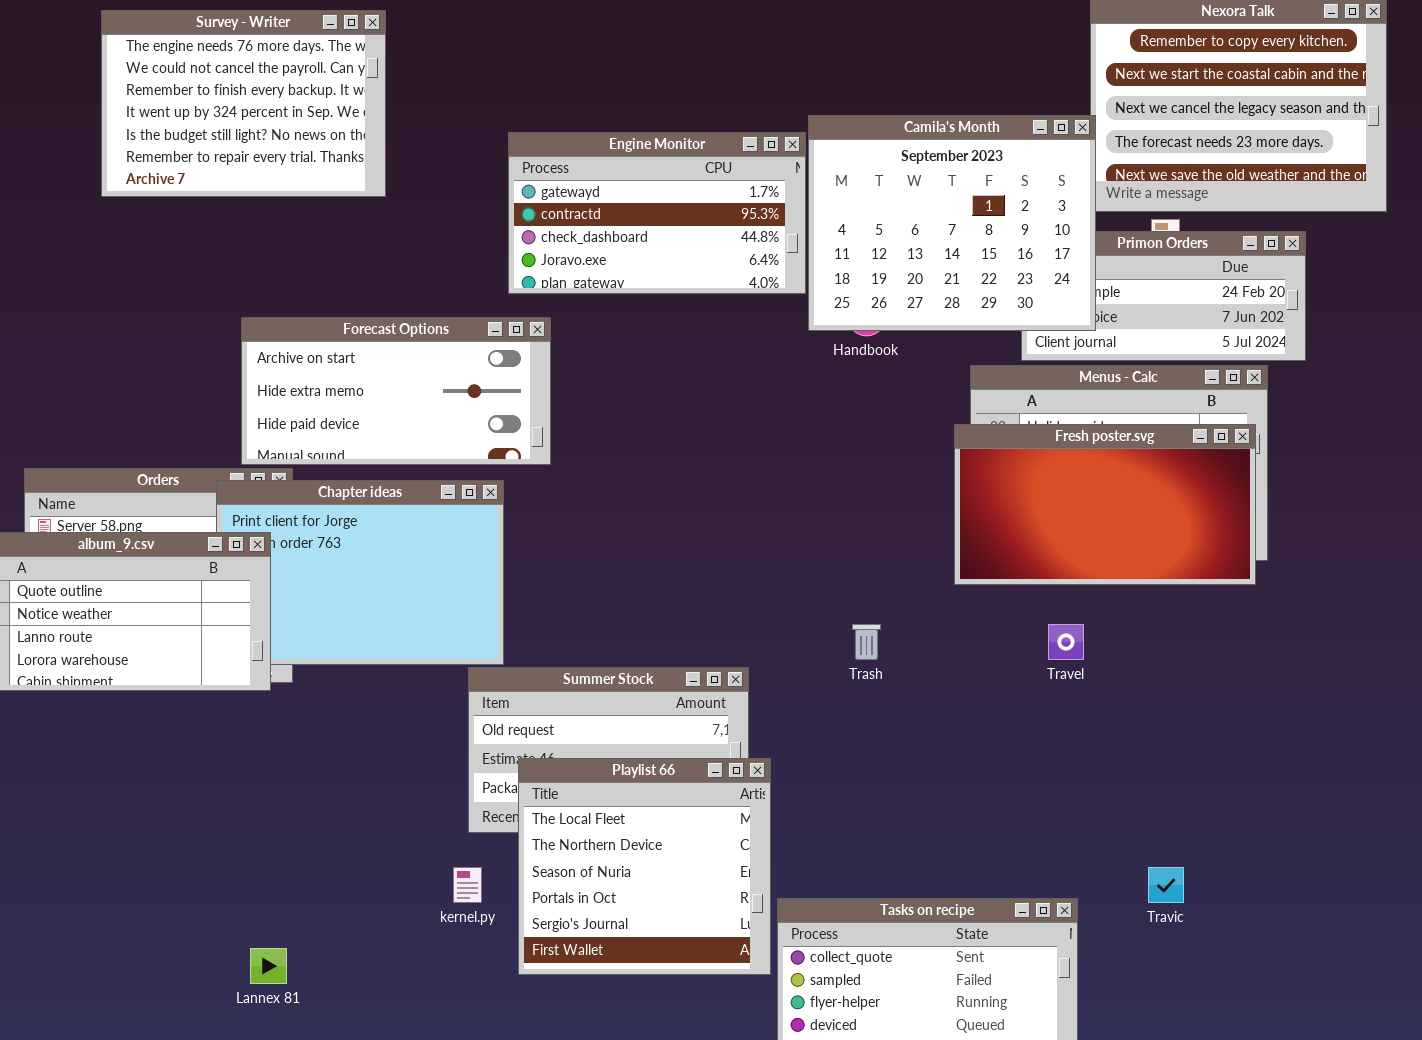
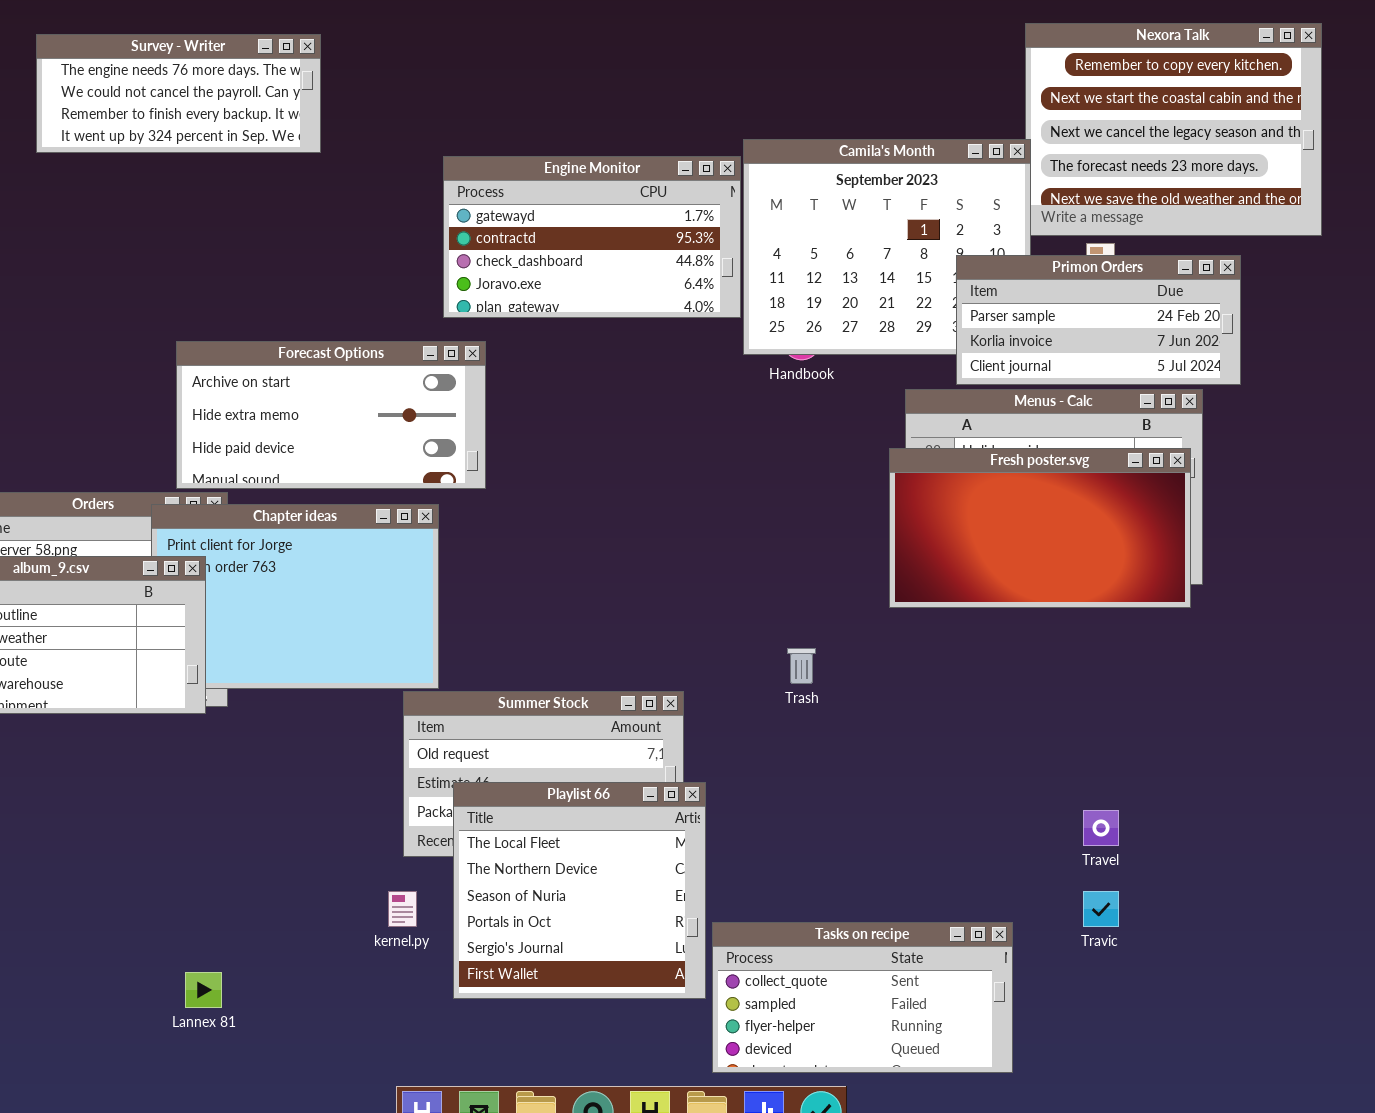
Survey - Writer: [101,10,386,197] -> [36,34,321,153], resized
Primon Orders: [1021,231,1306,361] -> [956,255,1241,385], raised
Travel: [1048,624,1084,660] -> [1083,810,1119,846], moved

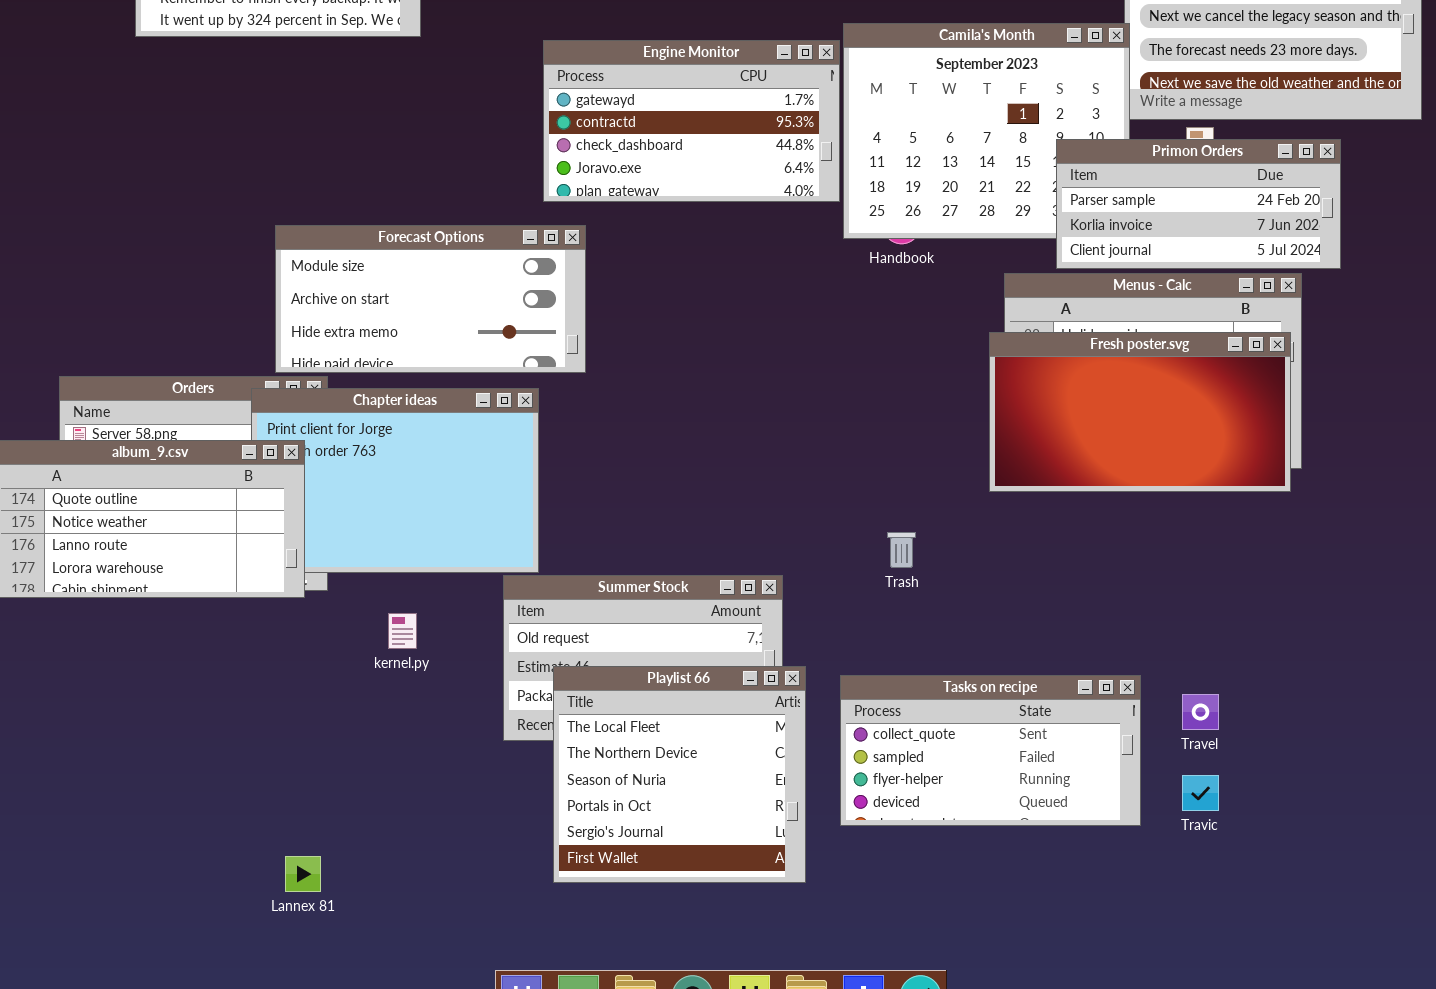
Forecast Options: [176,341,486,489] -> [275,225,586,373], scrolled up 1 row
kernel.py: [388,891,417,927] -> [388,613,417,649], moved
Tasks on recipe: [712,922,1013,1073] -> [840,675,1141,826], moved

